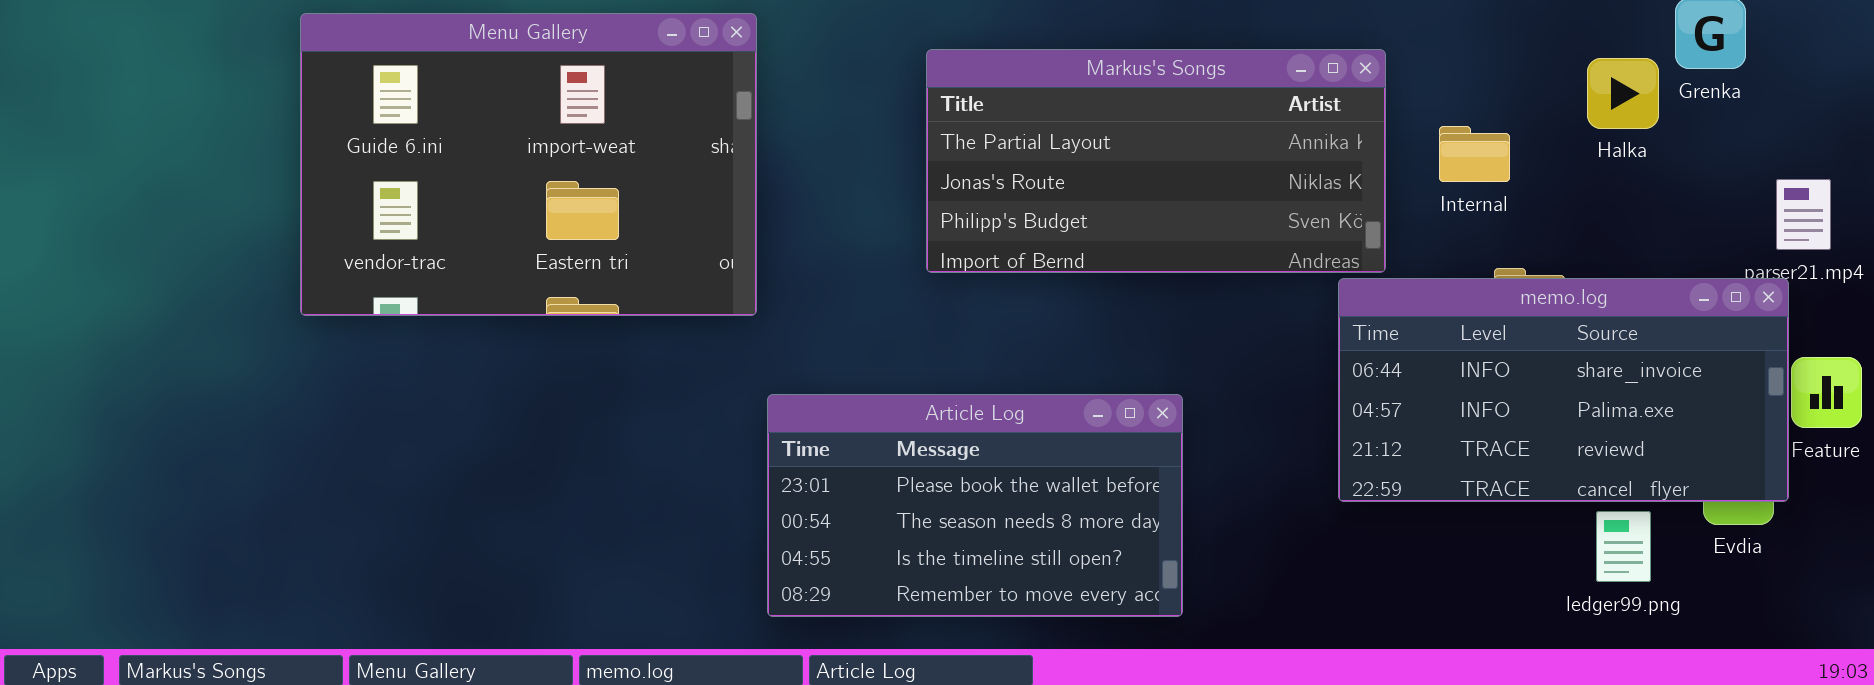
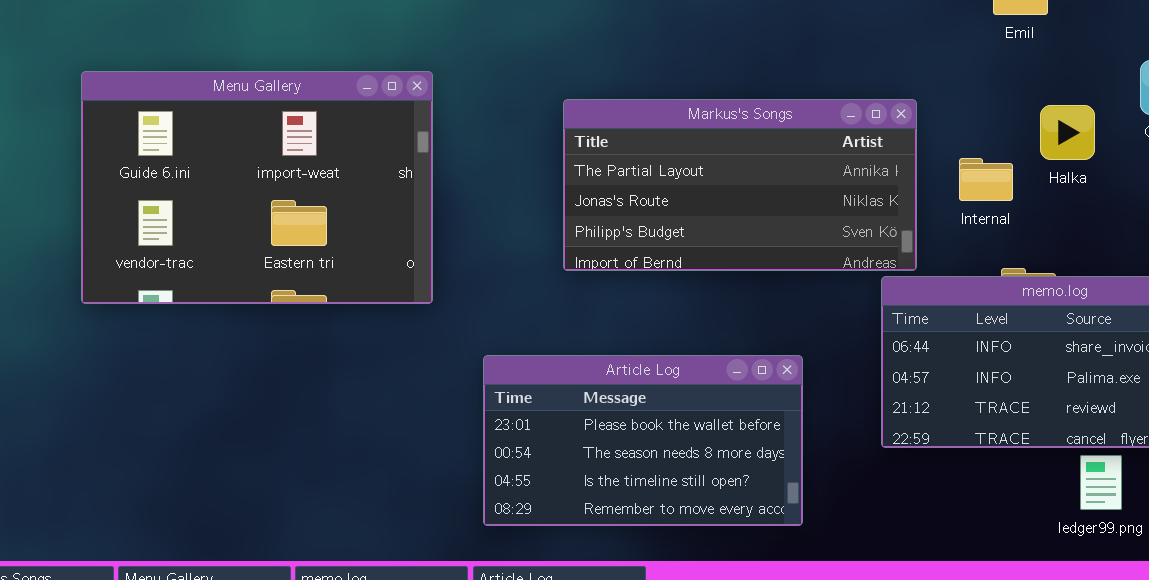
Halka: [1587,58,1659,129] -> [1040,105,1095,160], moved
Article Log: [767,394,1183,617] -> [483,355,803,526], moved

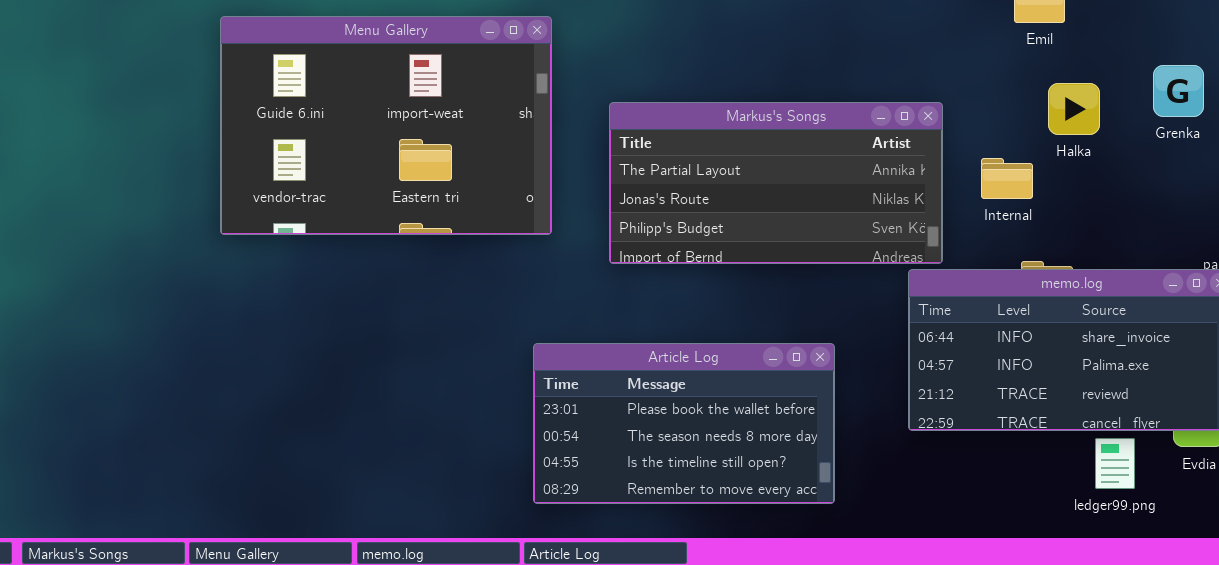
Menu Gallery: [81,71,433,304] -> [220,16,552,235], moved
Halka: [1040,105,1095,160] -> [1048,83,1100,135], moved

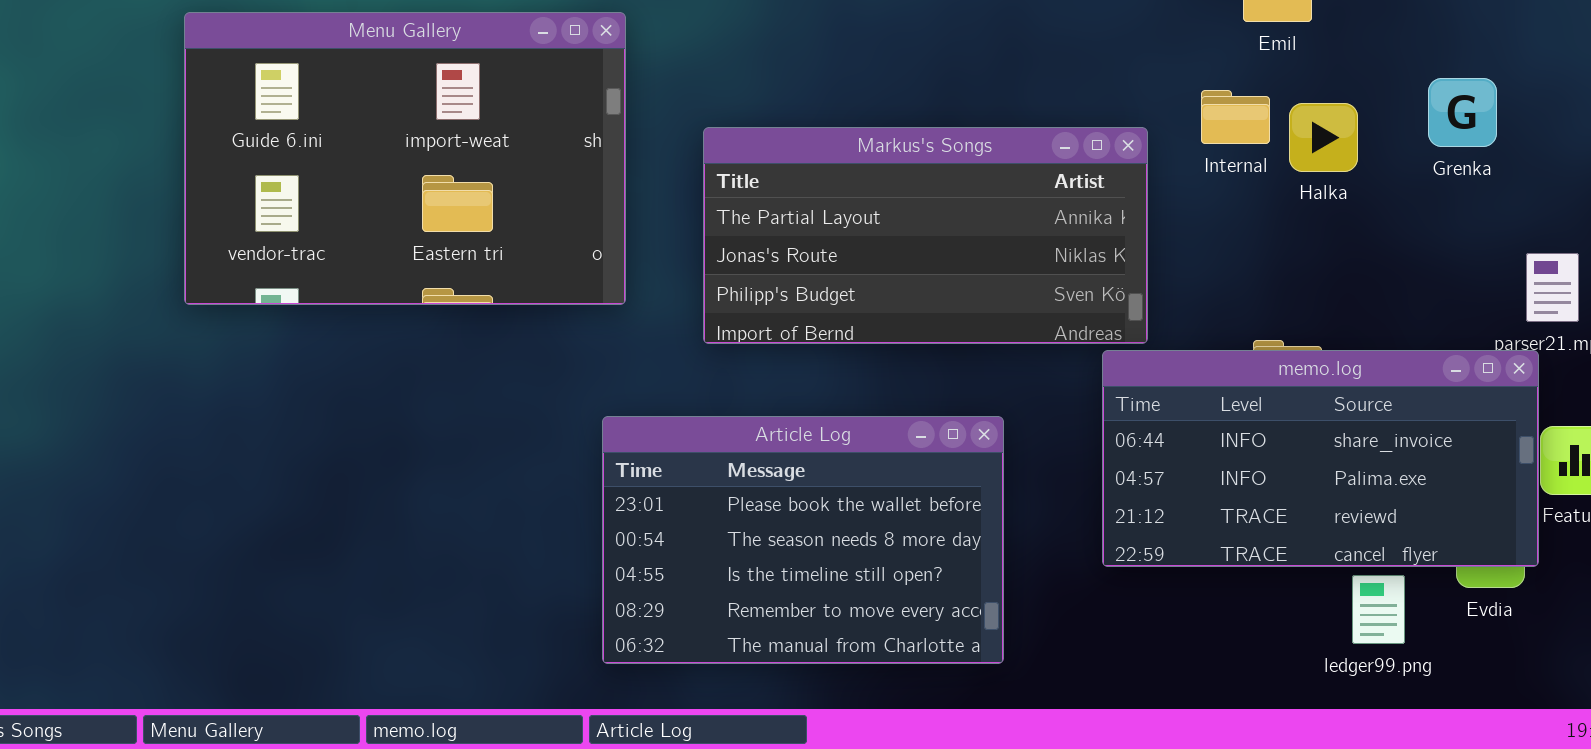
Internal: [981,158,1033,199] -> [1201,90,1270,144], moved
Article Log: [533,343,835,504] -> [602,416,1004,664], resized

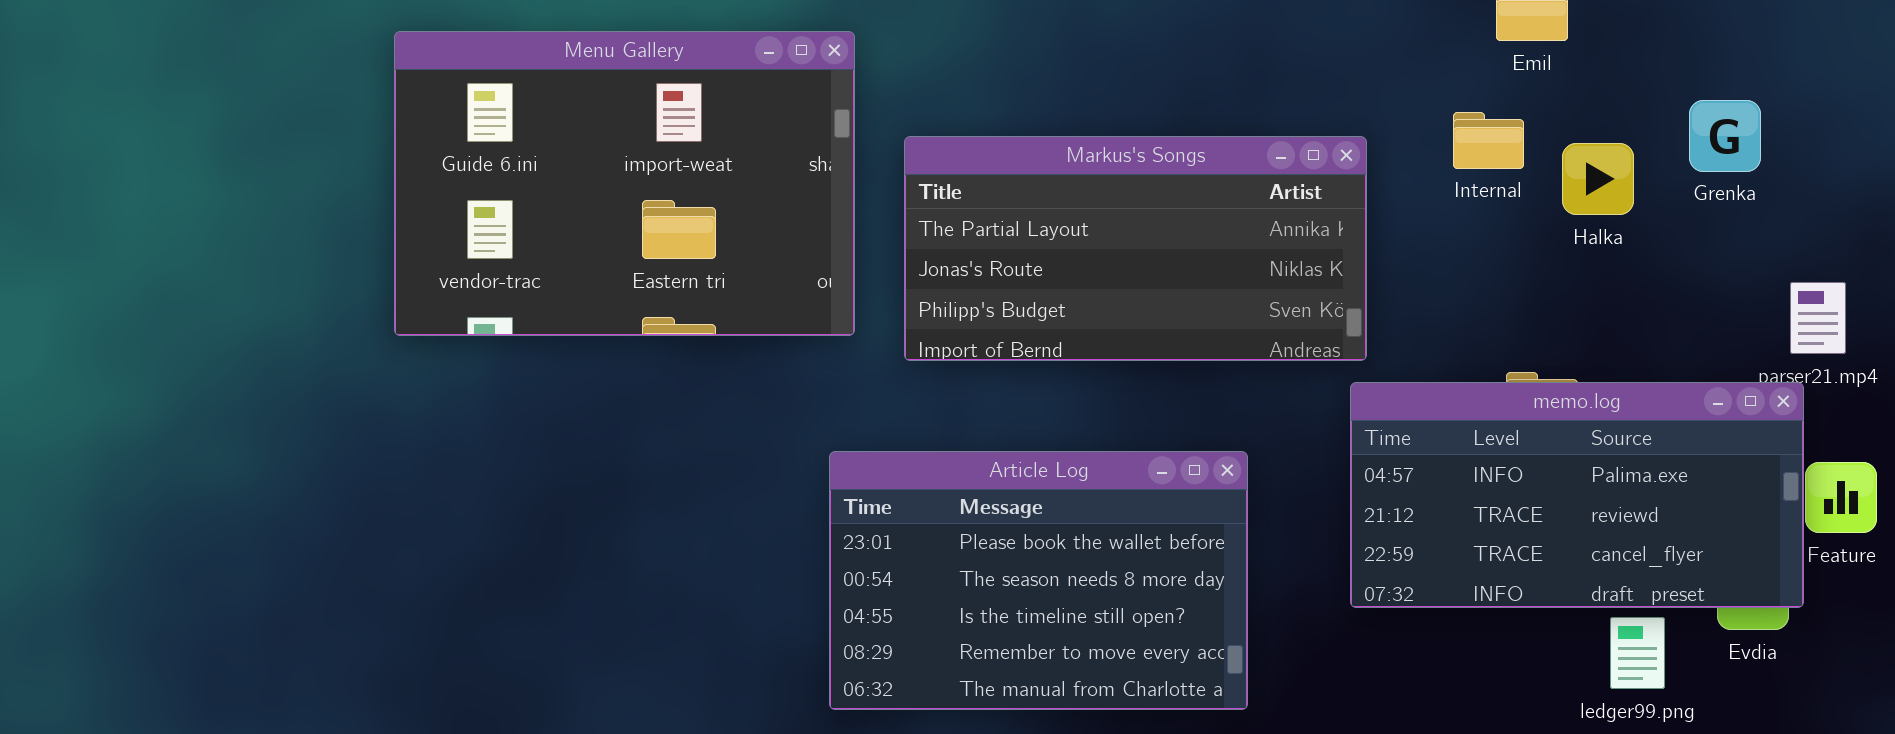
Halka: [1289,103,1358,172] -> [1562,143,1634,215], moved
Markus's Songs: [703,127,1148,344] -> [904,136,1367,361], moved
memo.log: [1102,350,1539,567] -> [1350,382,1804,608], scrolled down 1 row

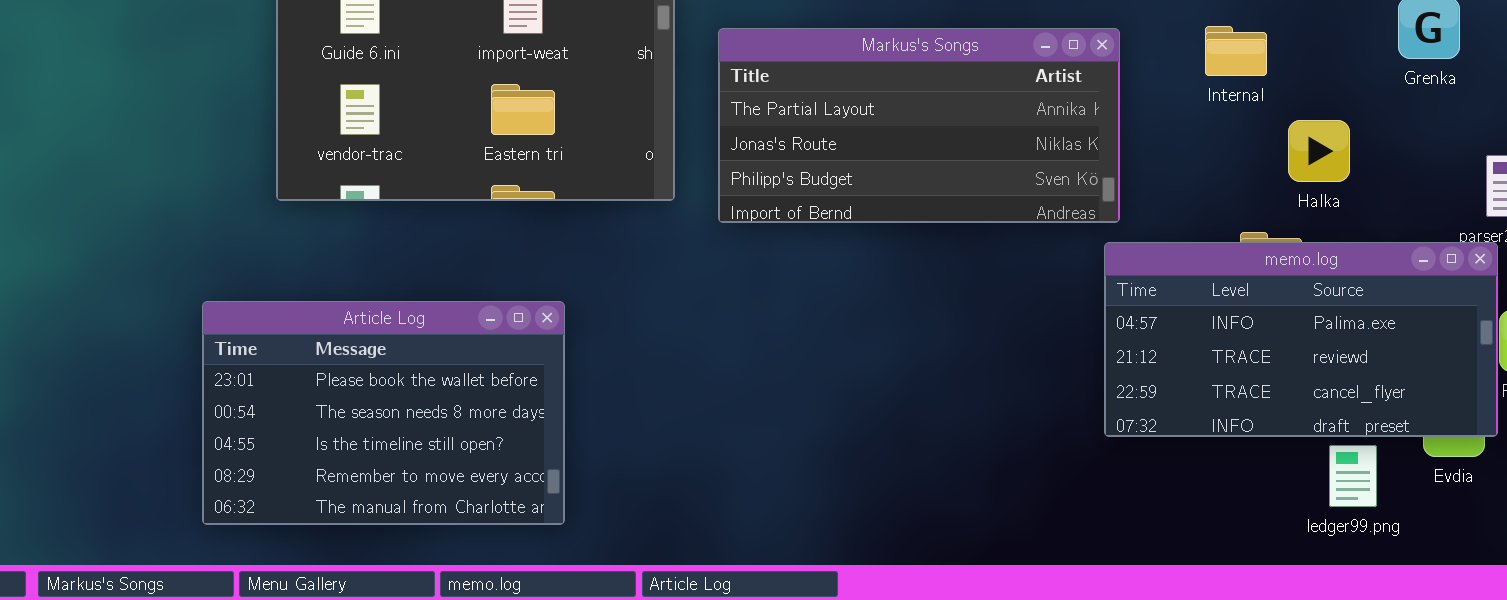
Internal: [1453,112,1524,169] -> [1205,26,1267,76], moved
Halka: [1562,143,1634,215] -> [1288,120,1350,182], moved
Article Log: [829,451,1248,710] -> [202,301,565,525], moved

